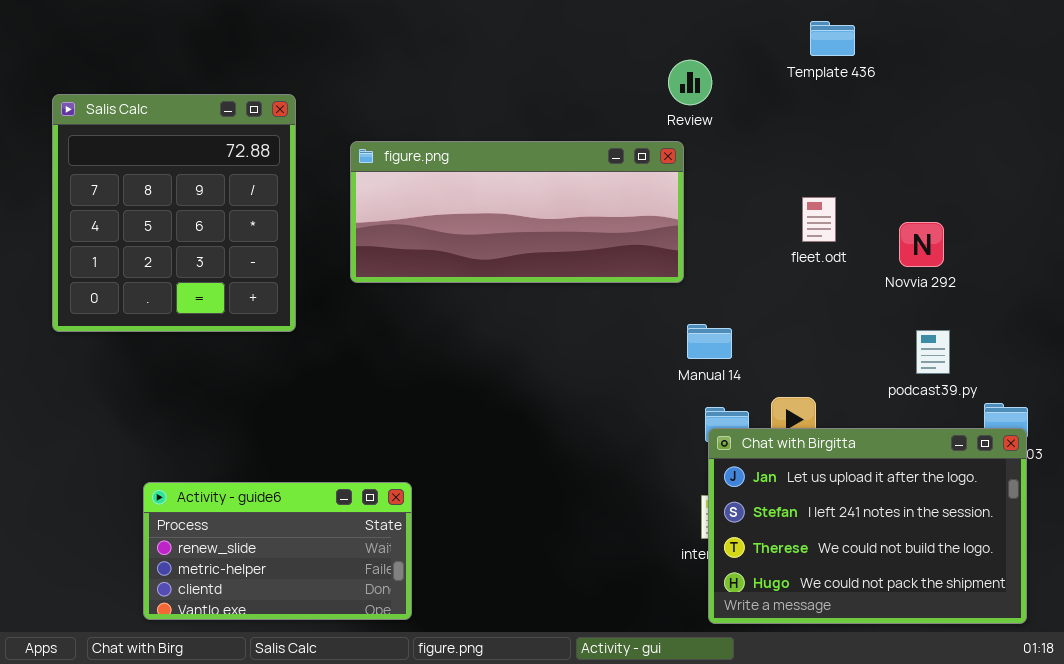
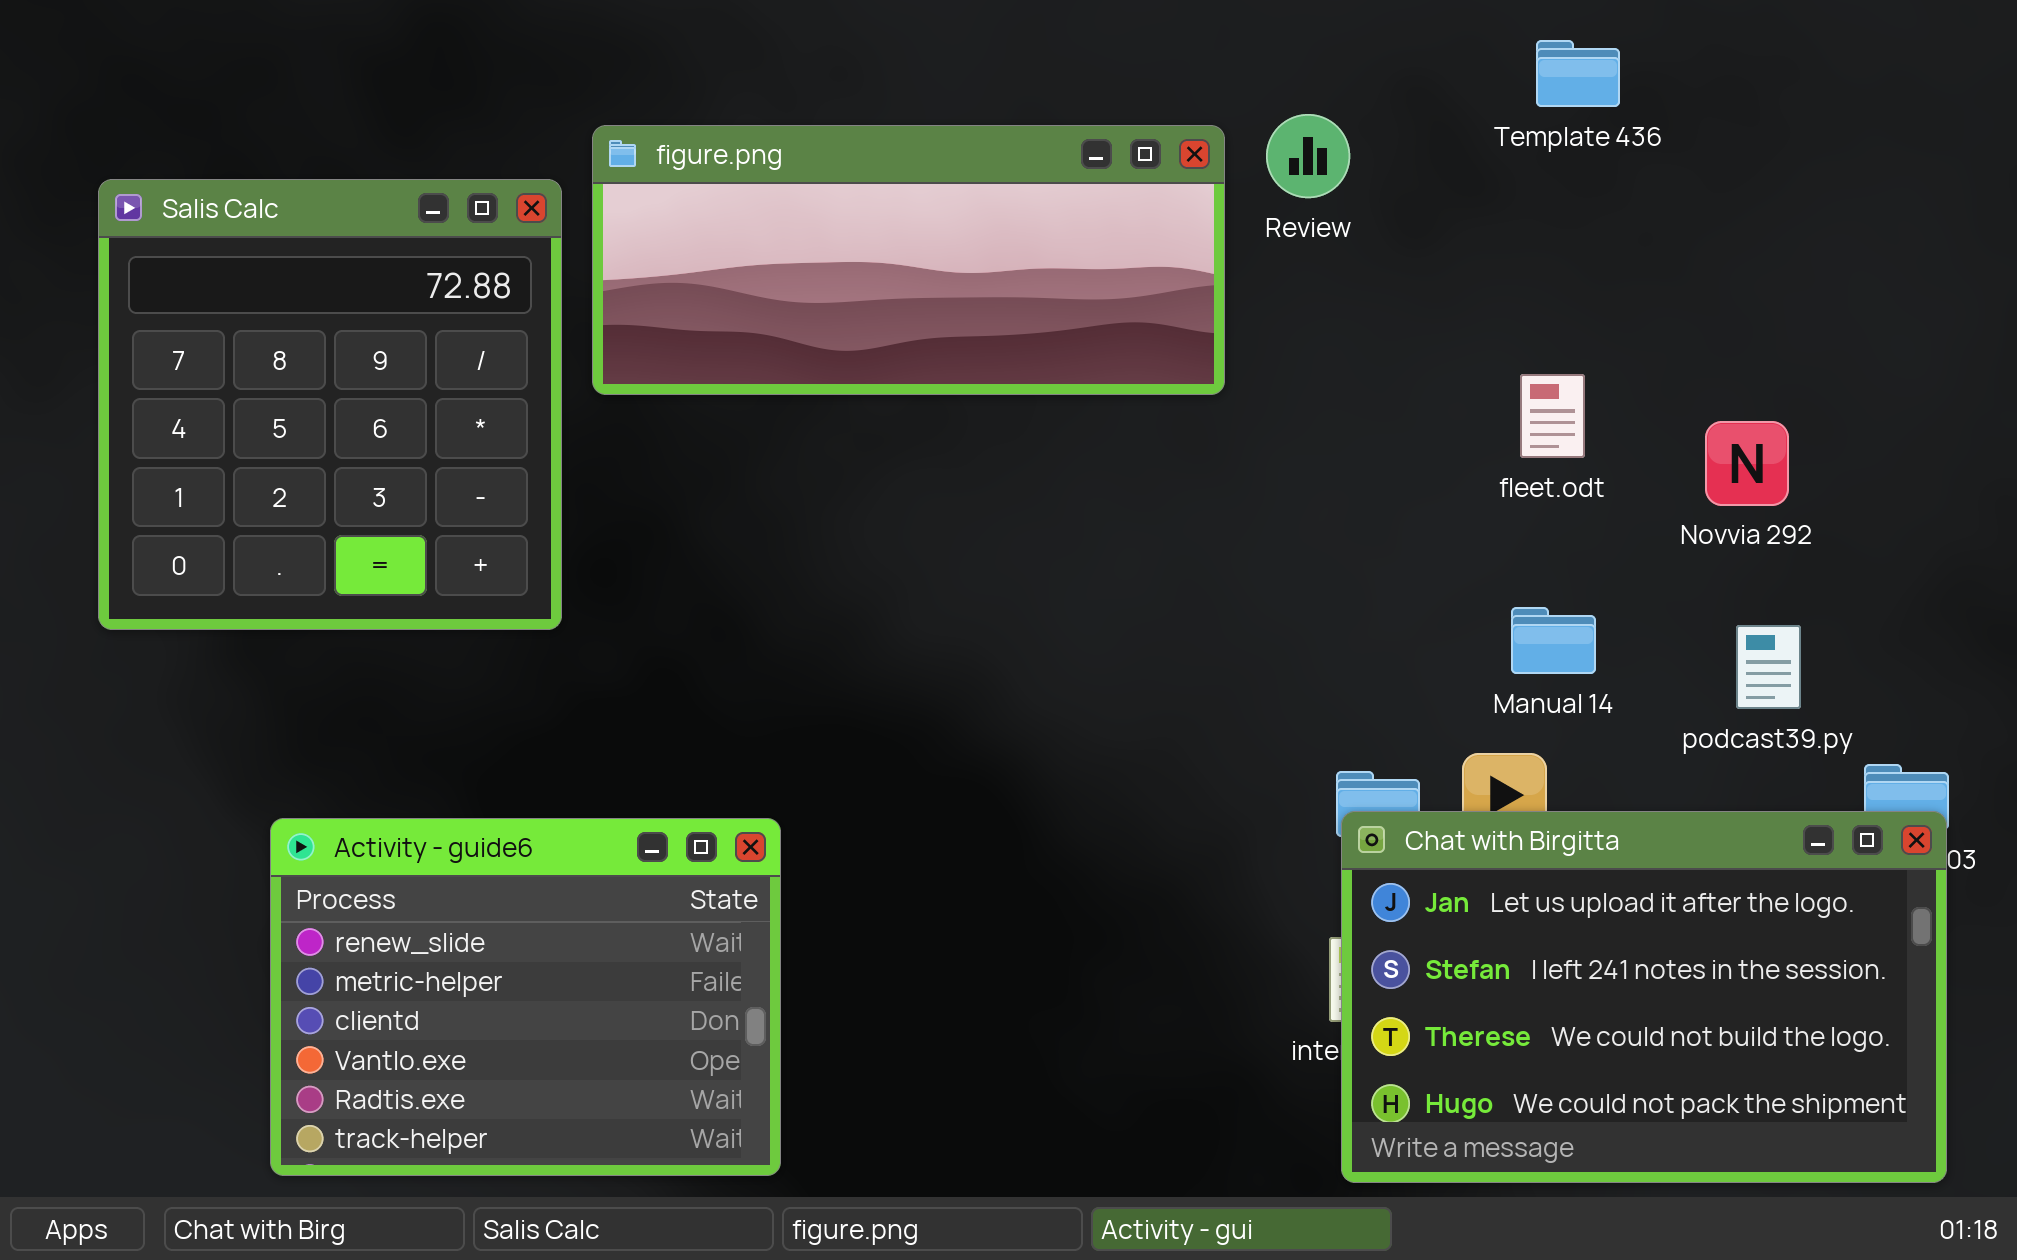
figure.png: [350,141,684,283] -> [592,125,1225,395], moved
Manual 14: [687,324,732,359] -> [1511,607,1596,674], moved
Activity - guide6: [143,482,412,620] -> [270,818,781,1176], resized

